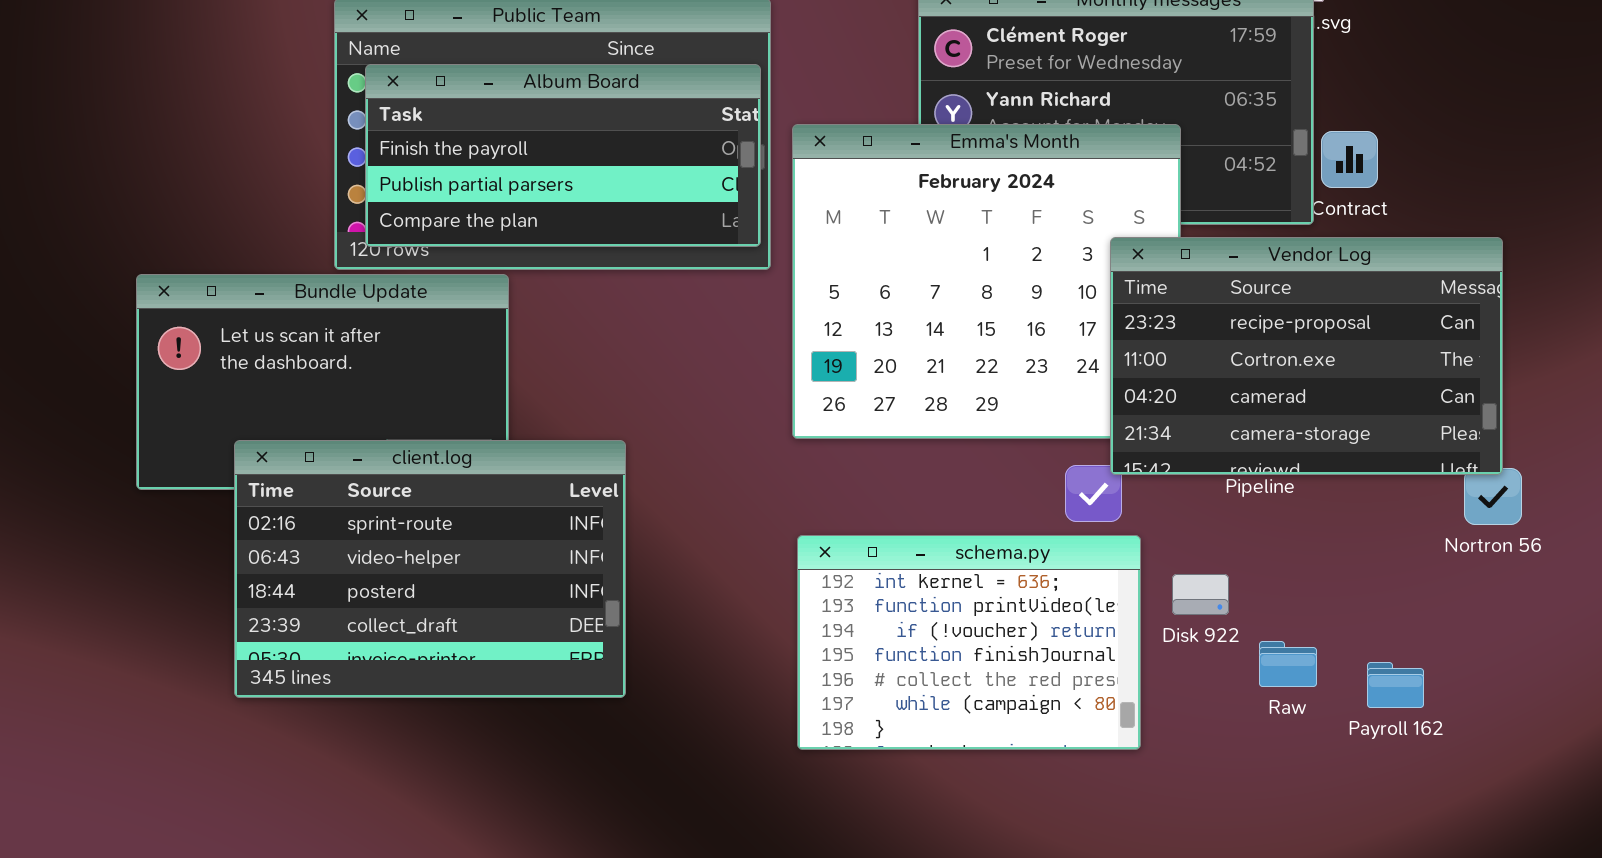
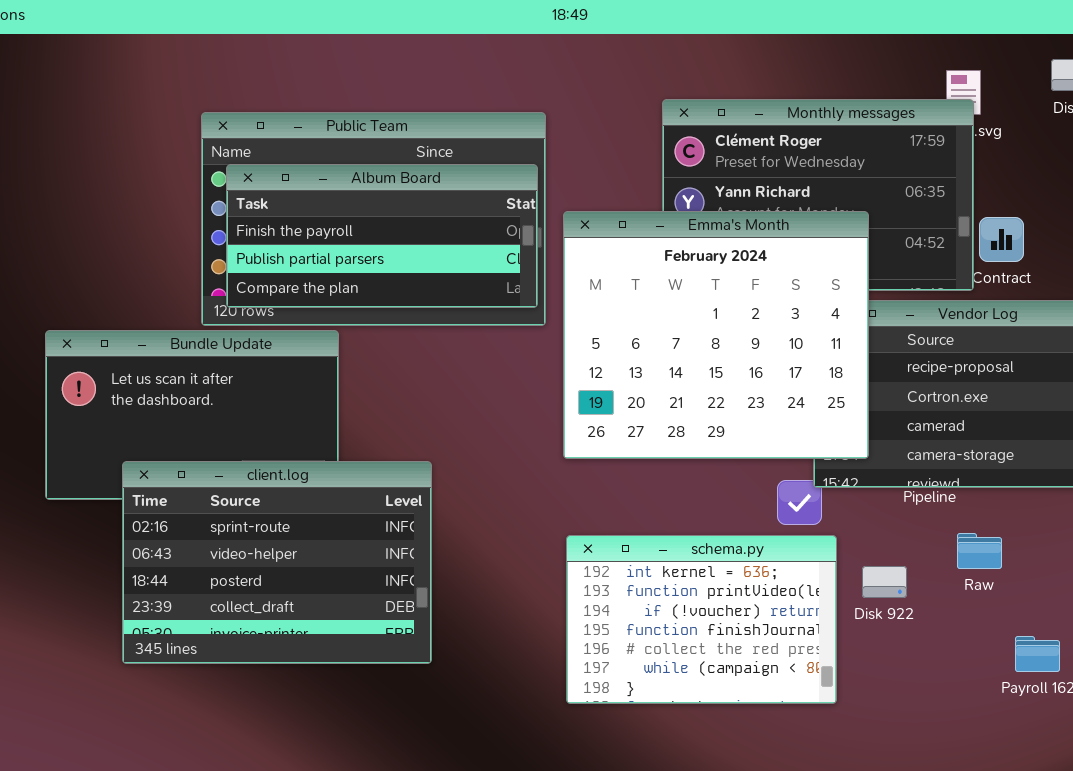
Emma's Month: [792,124,1181,439] -> [563,211,869,459], raised
Raw: [1259,641,1317,687] -> [957,533,1002,569], moved

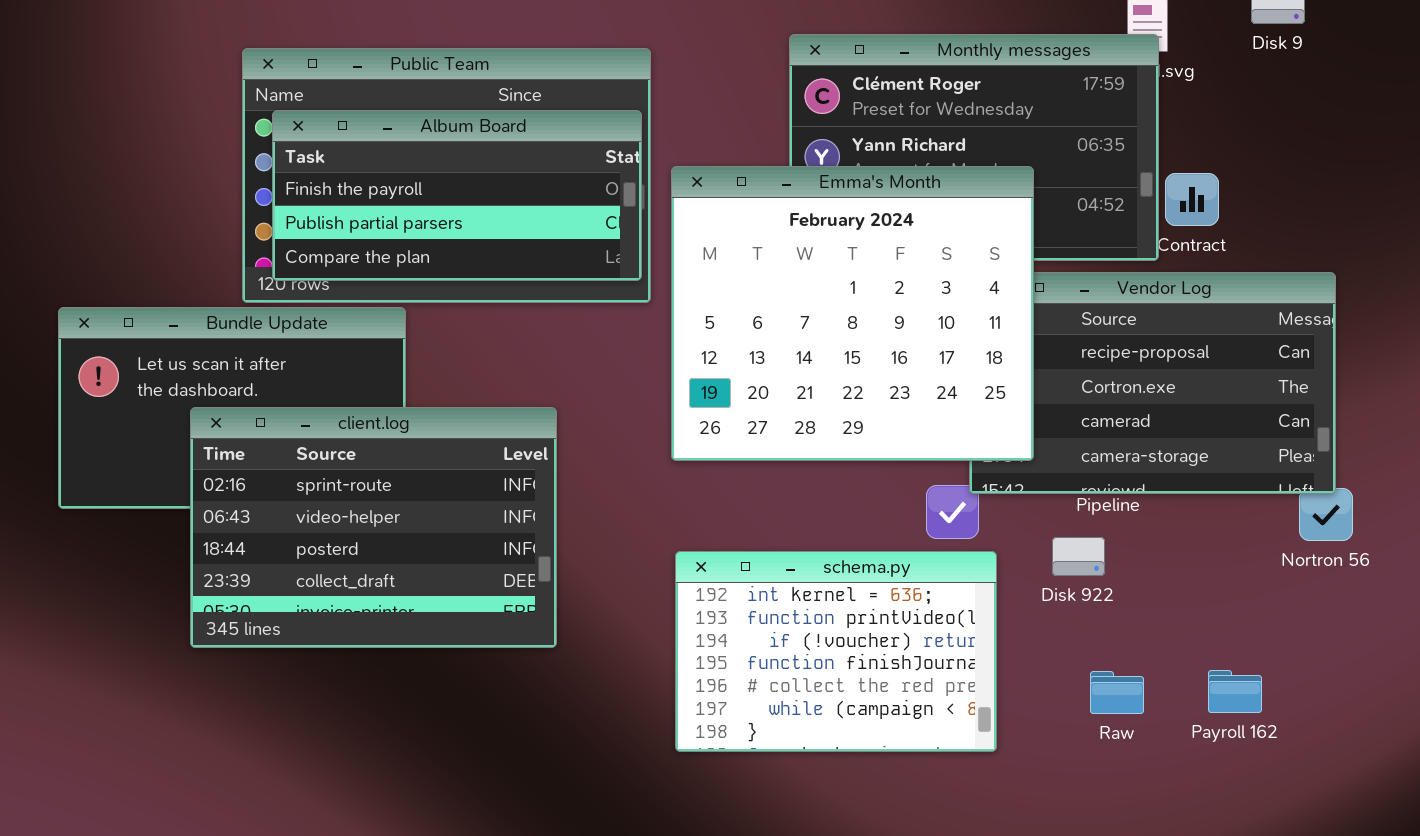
client.log: [122,461,432,664] -> [190,407,557,648], moved
Raw: [957,533,1002,569] -> [1090,671,1144,714], moved
Disk 922: [862,566,907,598] -> [1052,537,1105,576], moved

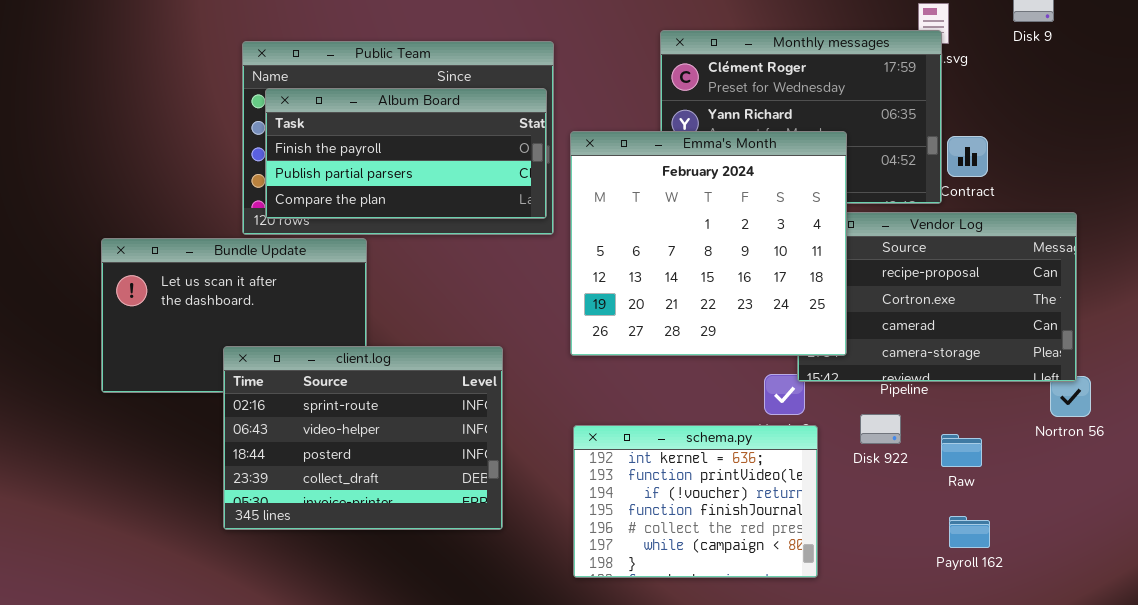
client.log: [190,407,557,648] -> [223,346,503,530], moved
Payroll 162: [1208,670,1262,713] -> [949,516,990,548], moved
Raw: [1090,671,1144,714] -> [941,434,982,467], moved

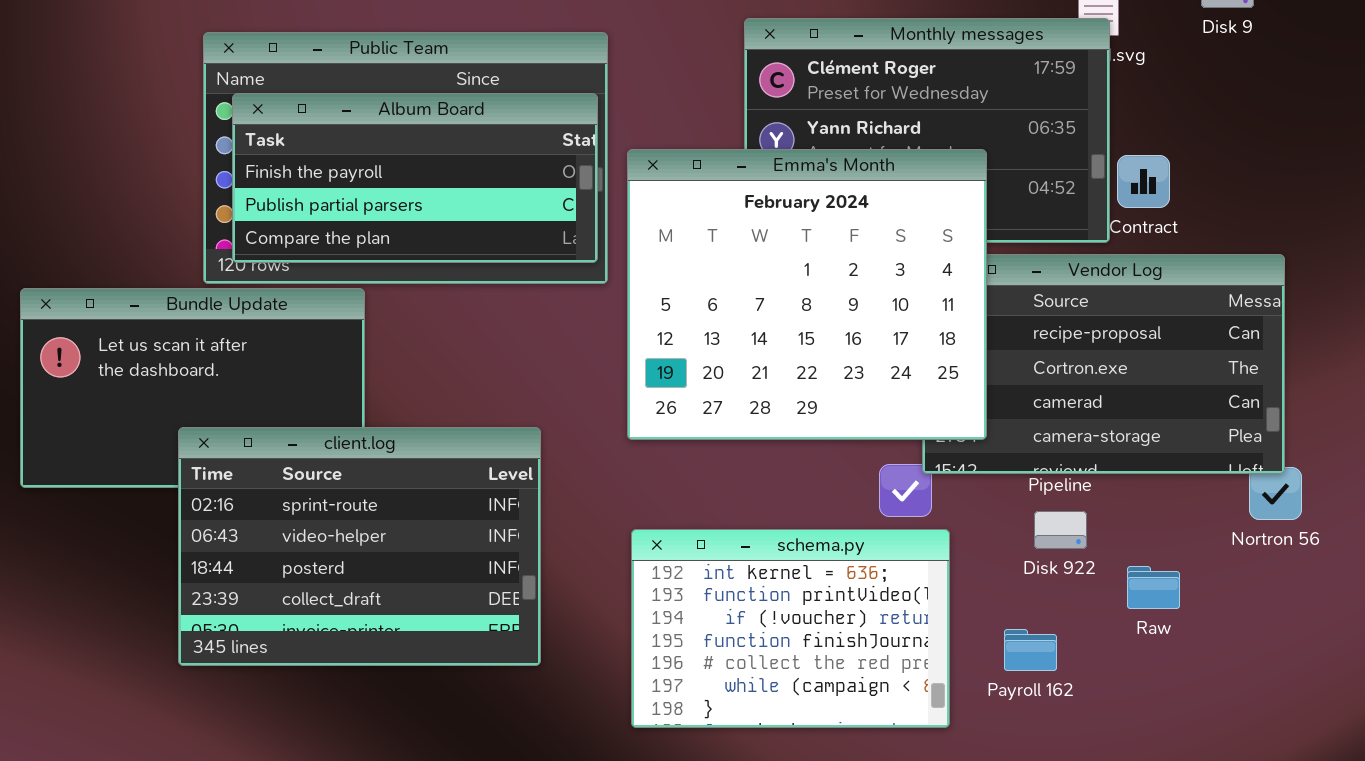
Disk 922: [860,414,901,444] -> [1034,511,1087,549], moved
Raw: [941,434,982,467] -> [1127,566,1180,609], moved
Payroll 162: [949,516,990,548] -> [1004,629,1057,671], moved

